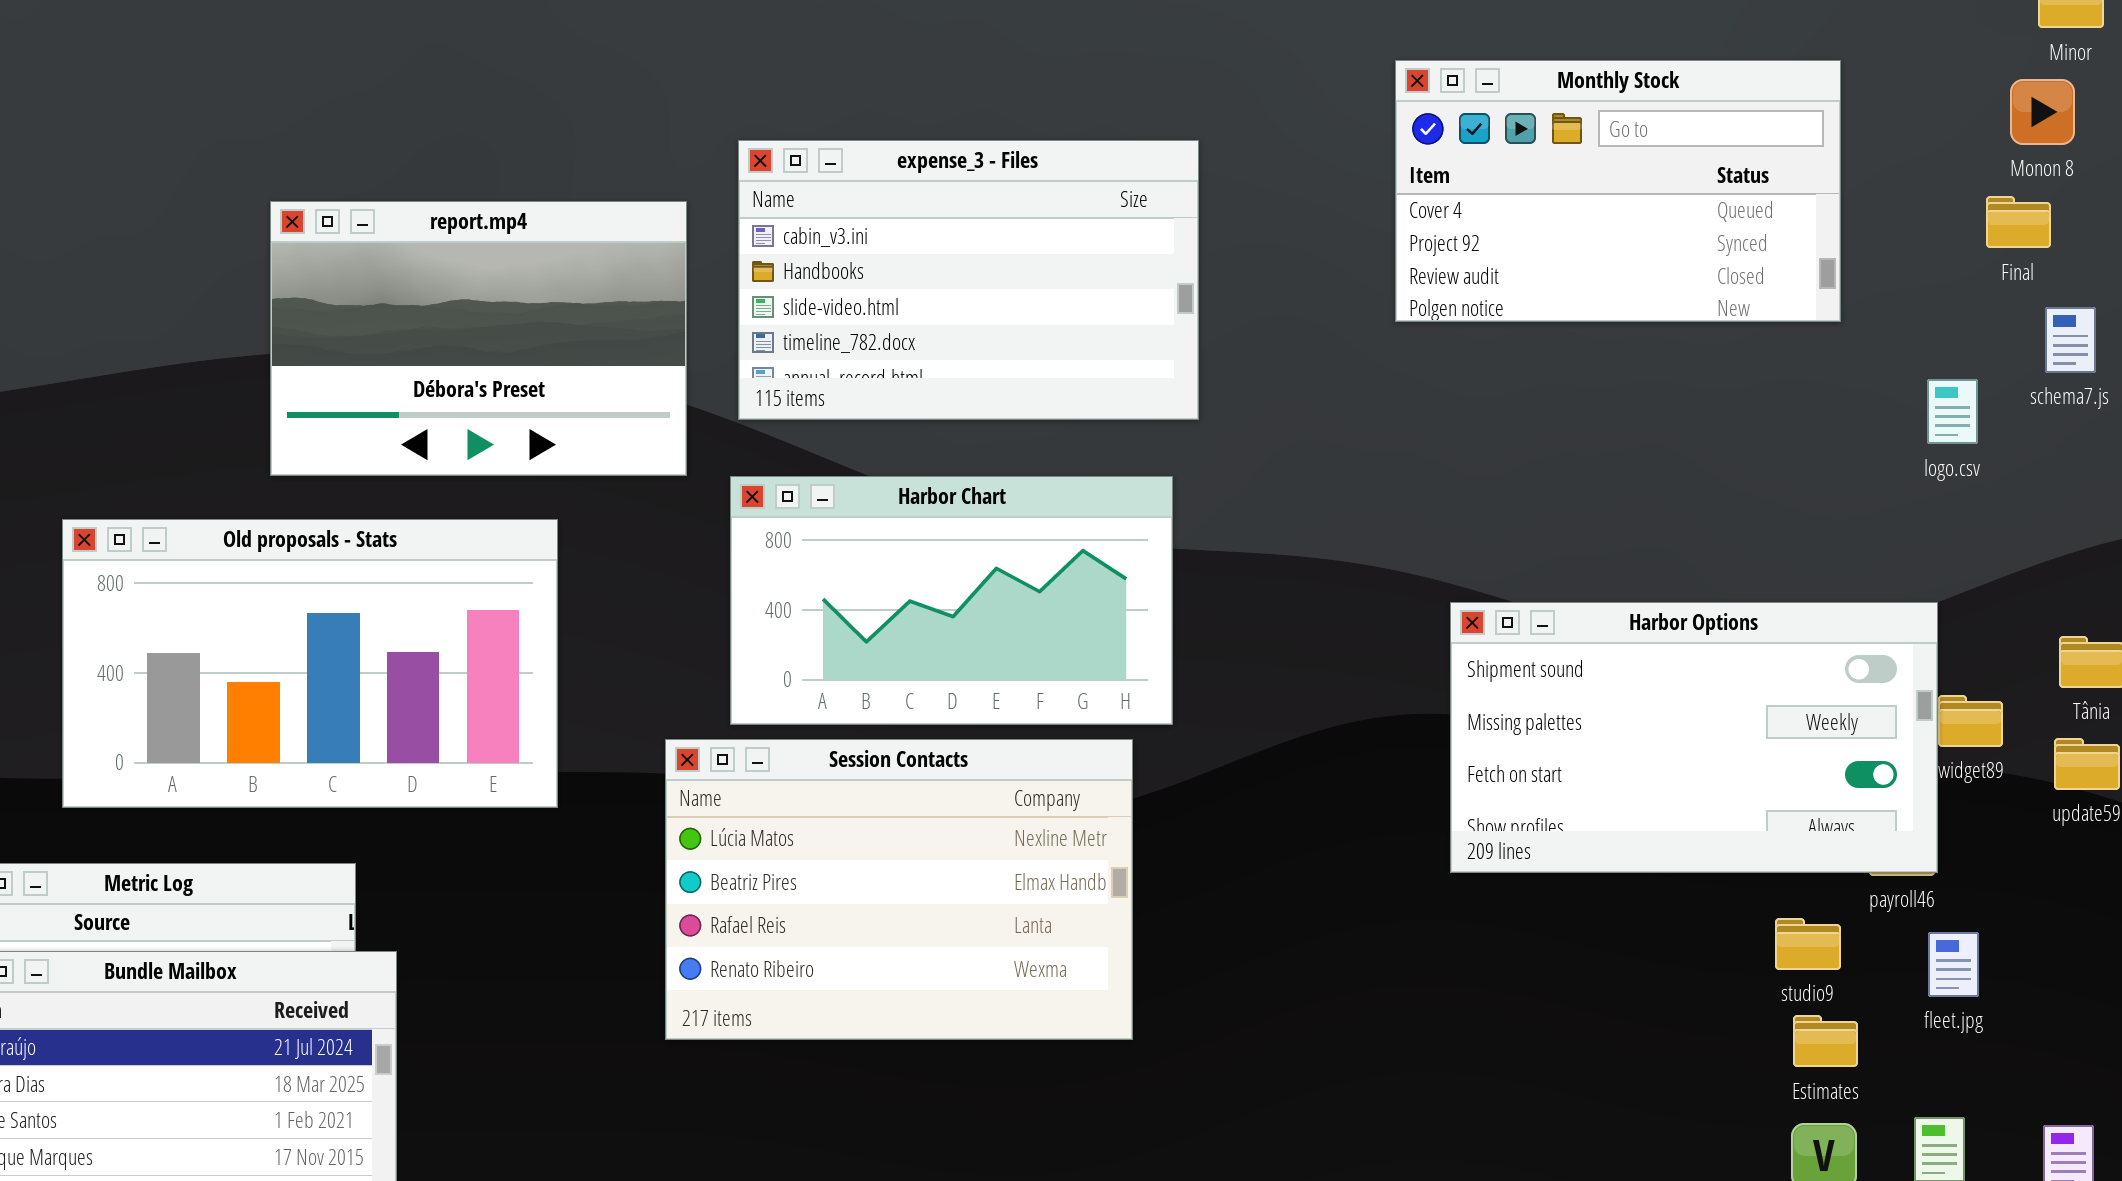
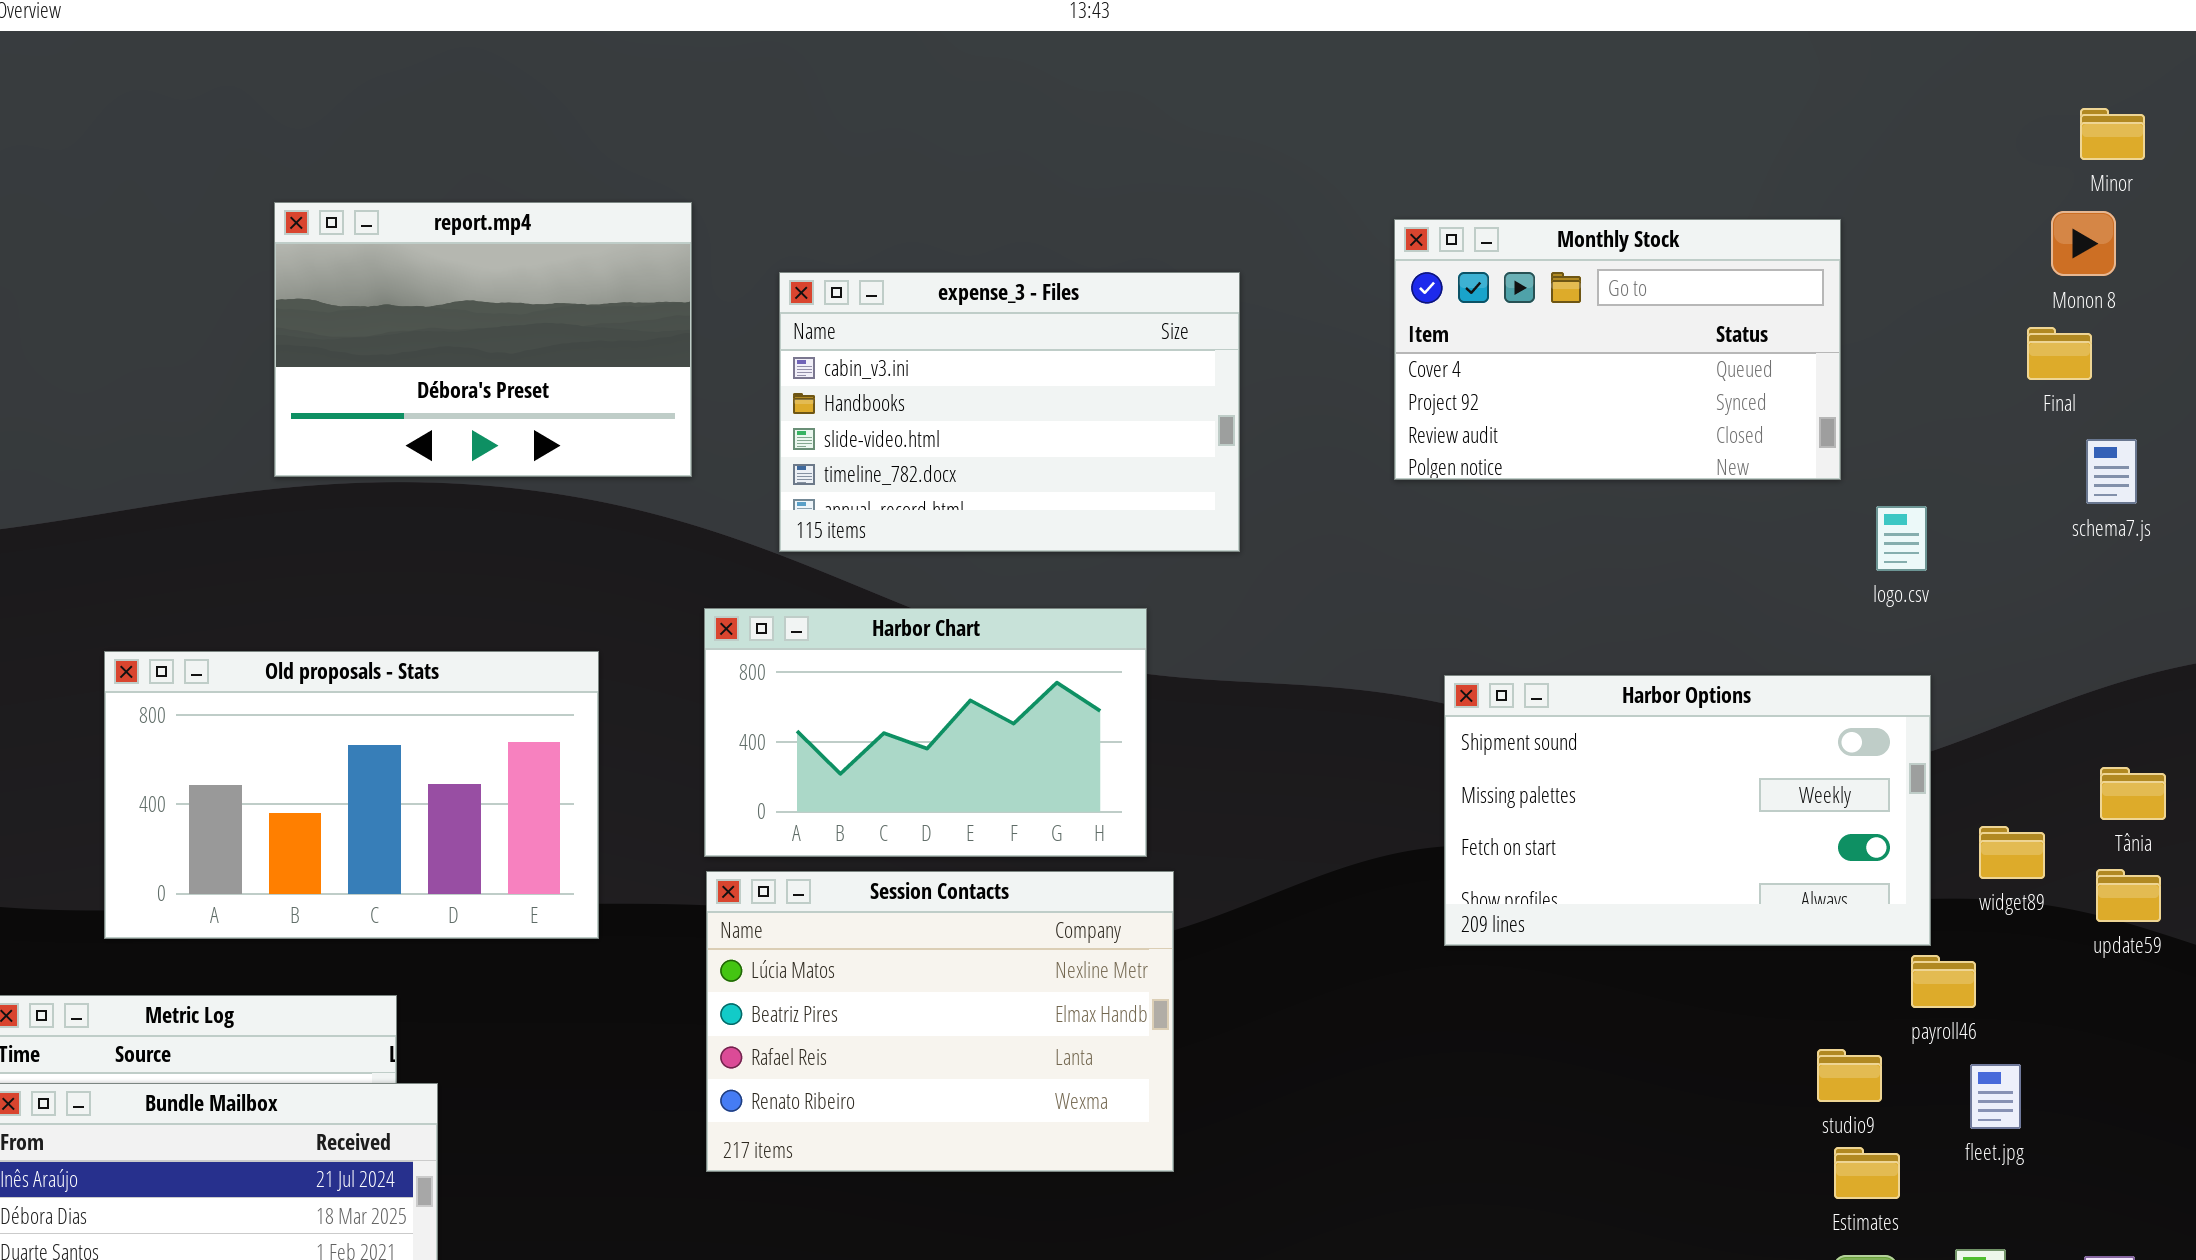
Monthly Stock: [1395,60,1841,322] -> [1394,219,1841,480], moved
report.mp4: [270,201,687,476] -> [274,202,692,477], moved
logo.csv: [1927,379,1978,444] -> [1876,506,1927,571], moved
Harbor Chart: [730,476,1173,725] -> [704,608,1147,857], moved
Harbor Options: [1450,602,1938,873] -> [1444,675,1931,946], moved

